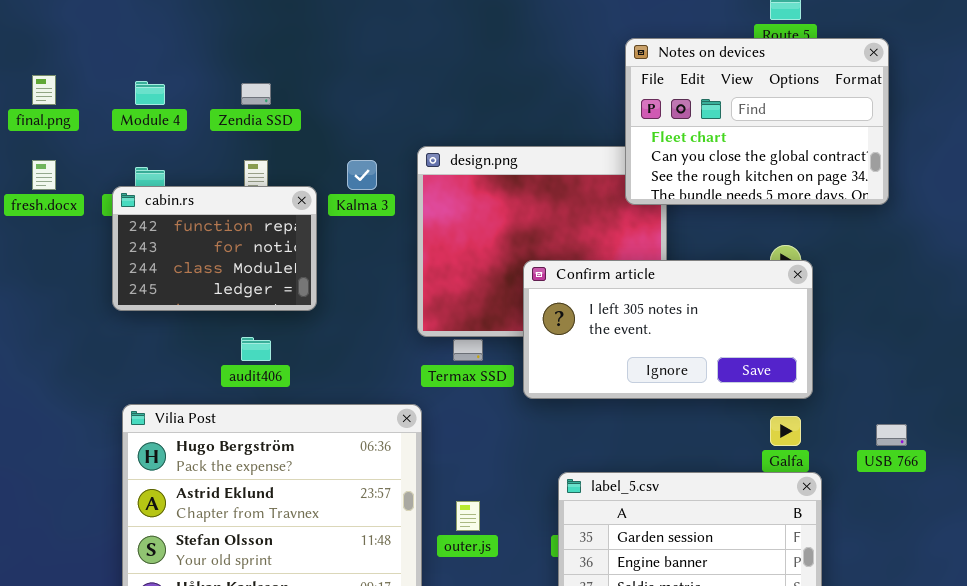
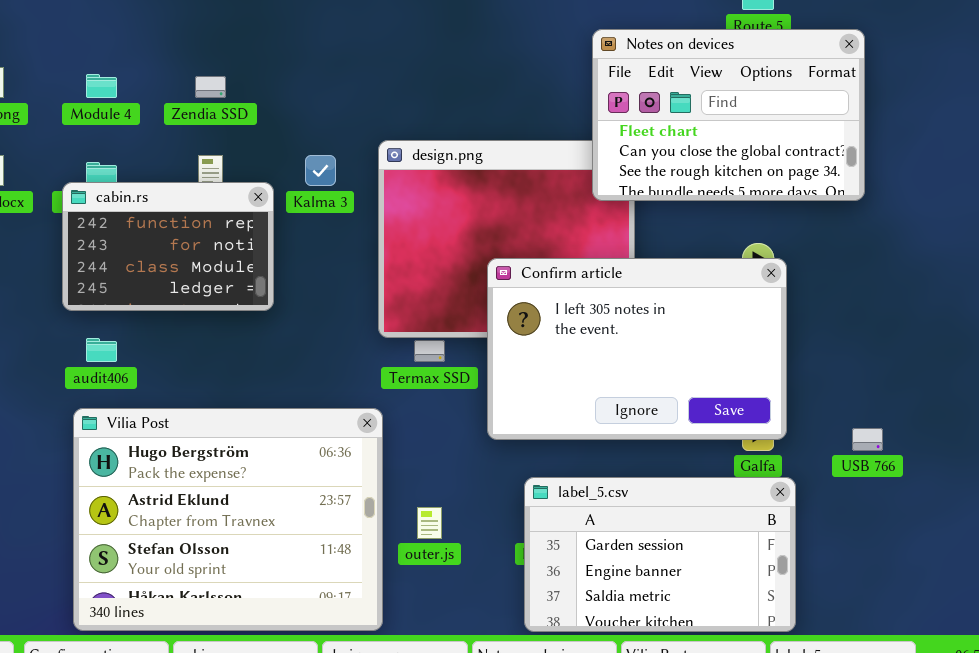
Confirm article: [523,260,813,399] -> [487,258,787,440], resized
audit406: [241,337,271,361] -> [86,338,117,362], moved

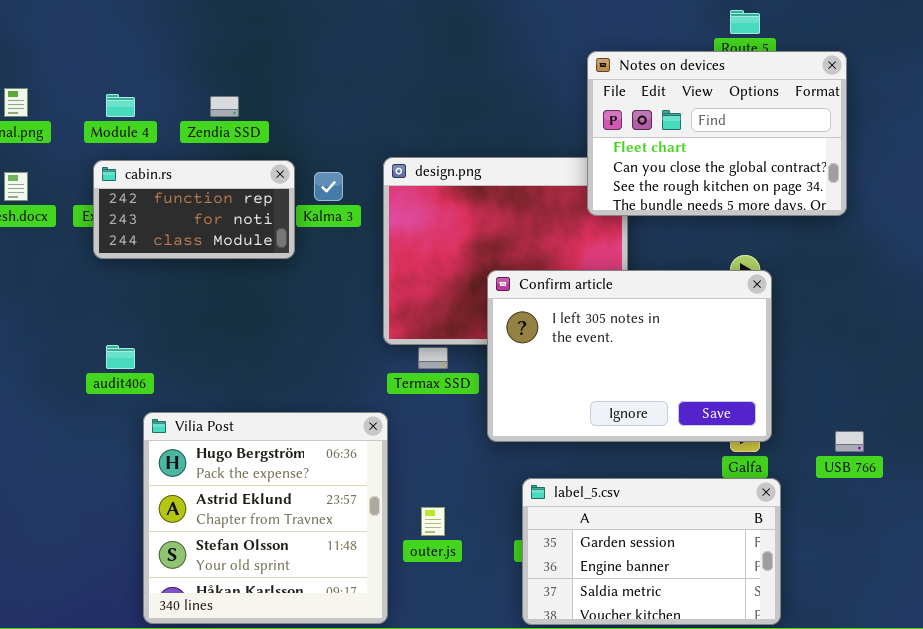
cabin.rs: [62,182,274,311] -> [93,160,295,259], moved, resized
Vilia Post: [73,408,383,631] -> [143,412,388,624], resized

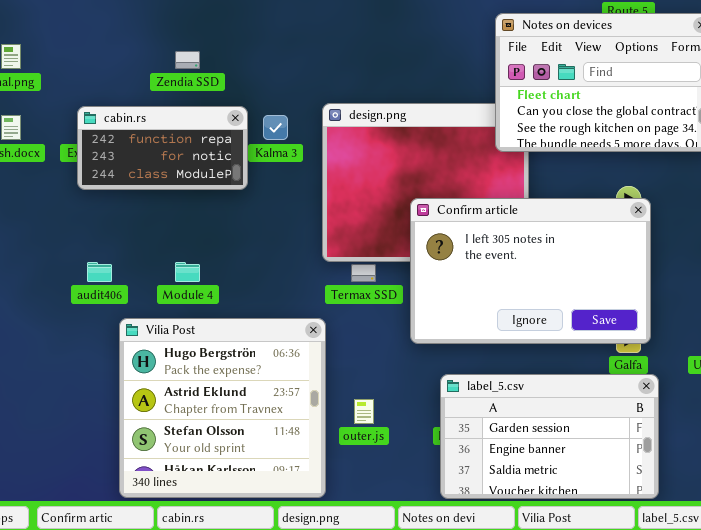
Module 4: [106,94,135,117] -> [175,262,200,282], moved

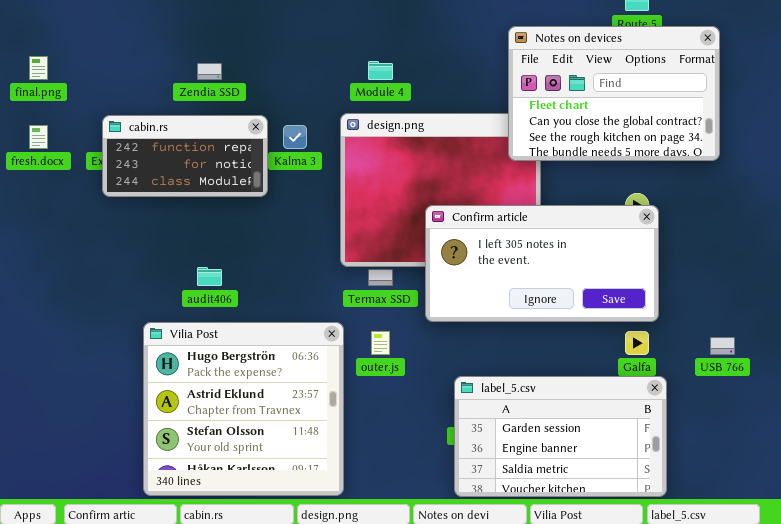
Confirm article: [410,198,651,344] -> [425,205,659,322], resized
audit406: [87,262,112,282] -> [197,267,222,286], moved
Module 4: [175,262,200,282] -> [368,61,393,80], moved
outer.js: [354,399,374,424] -> [371,331,390,355], moved

